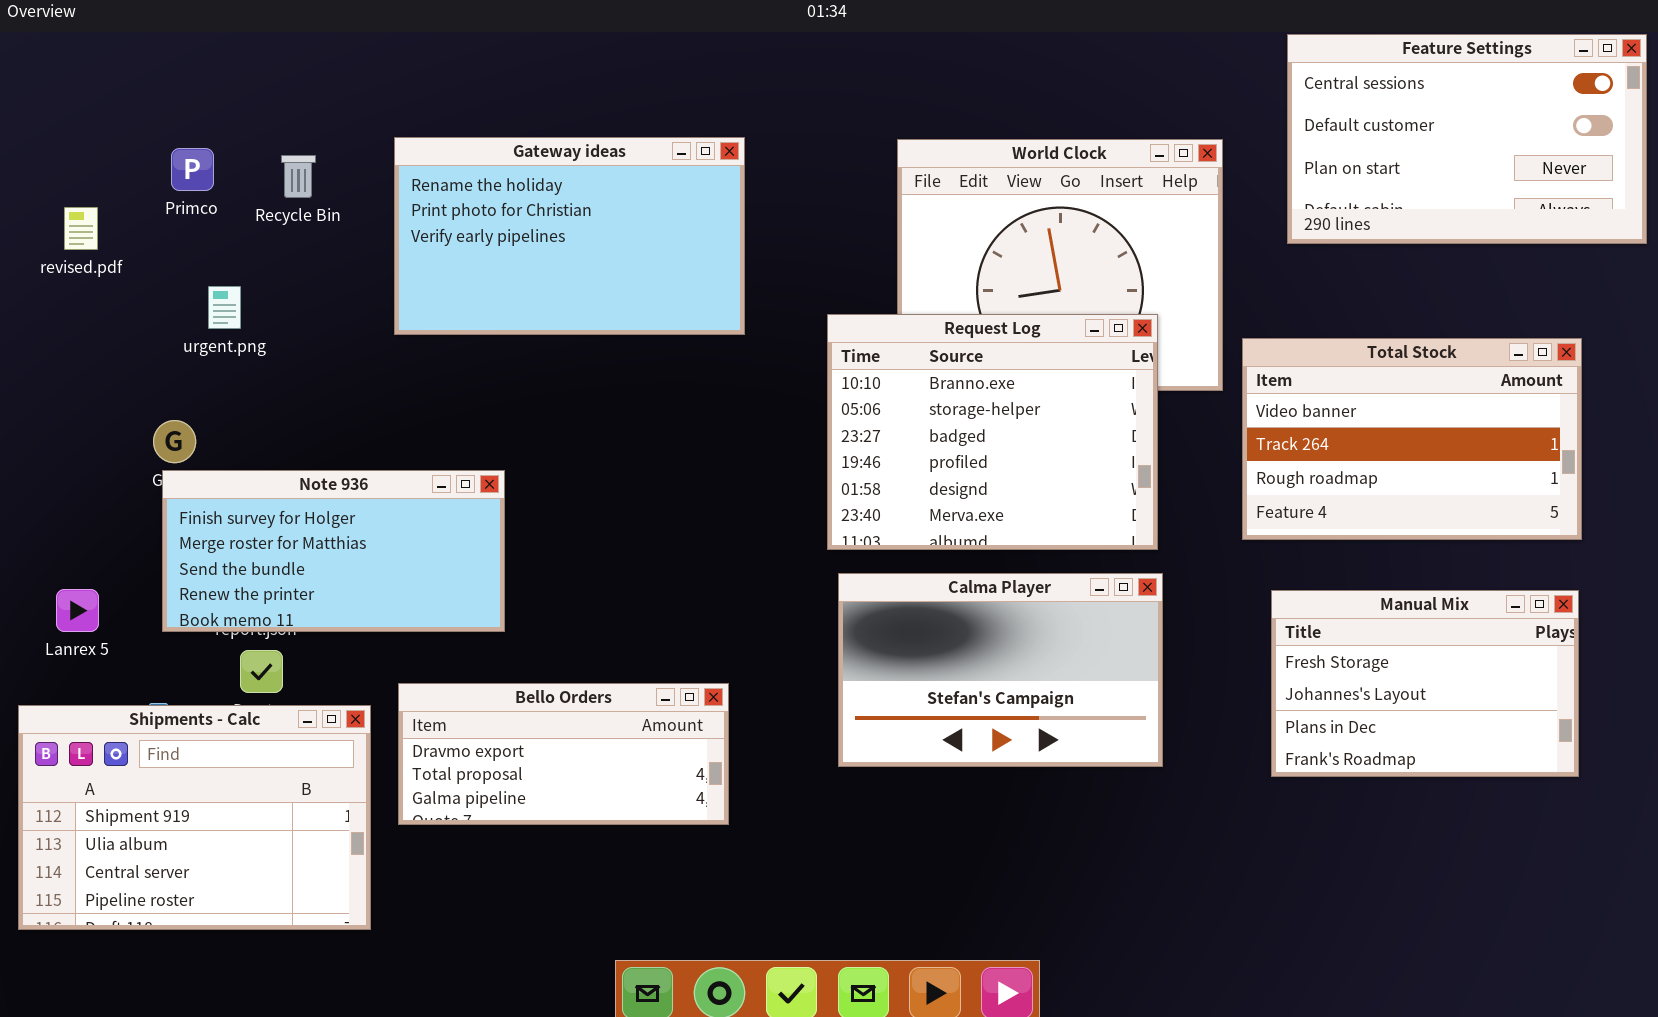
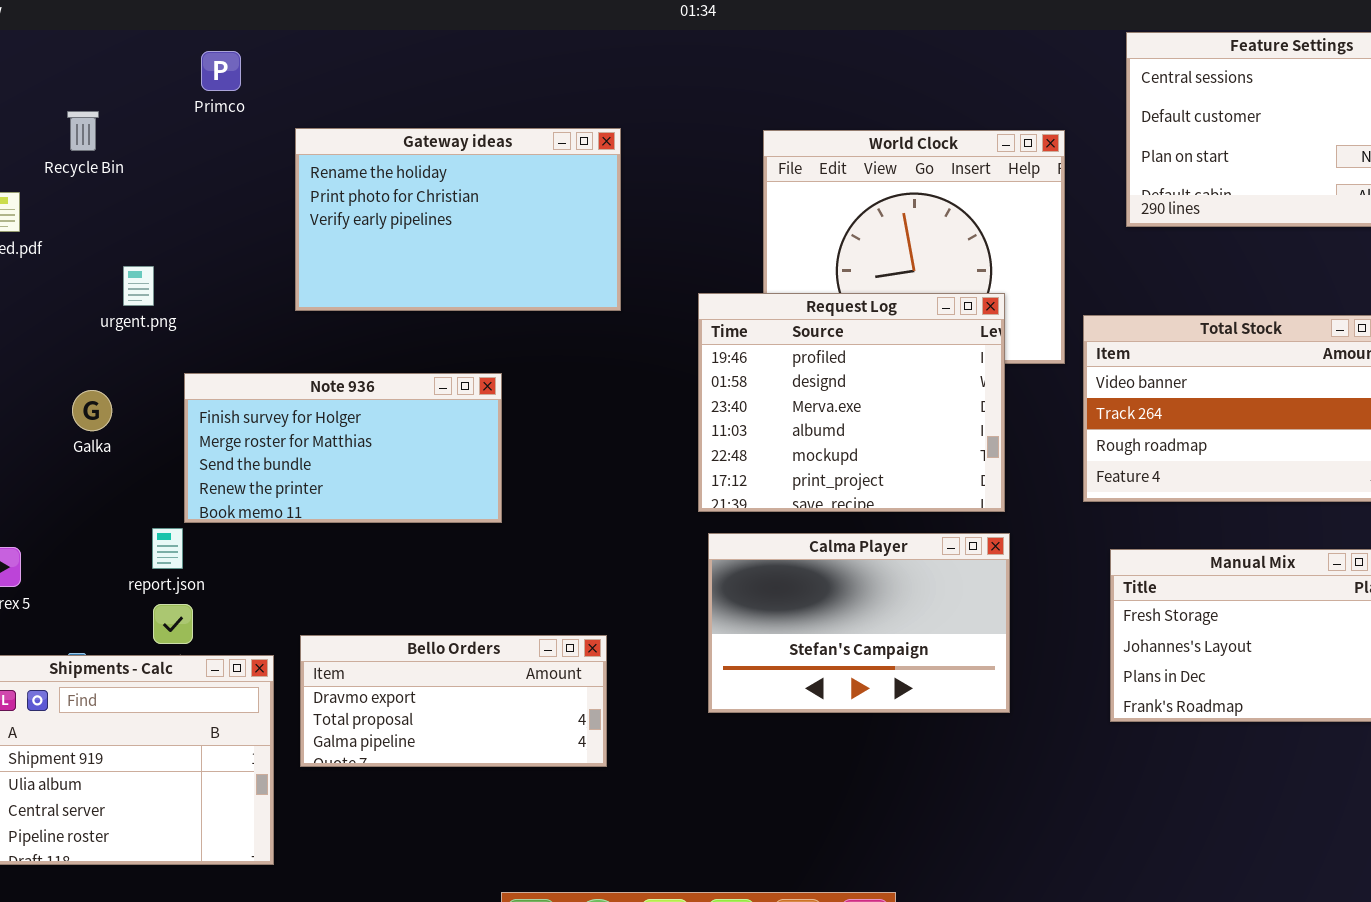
Primco: [171,148,214,191] -> [201,51,241,91], moved
Recycle Bin: [281,155,316,198] -> [67,111,99,151], moved
Request Log: [827,314,1158,550] -> [698,293,1005,512], scrolled down 3 rows
Note 936: [162,470,505,632] -> [184,373,502,523], moved

